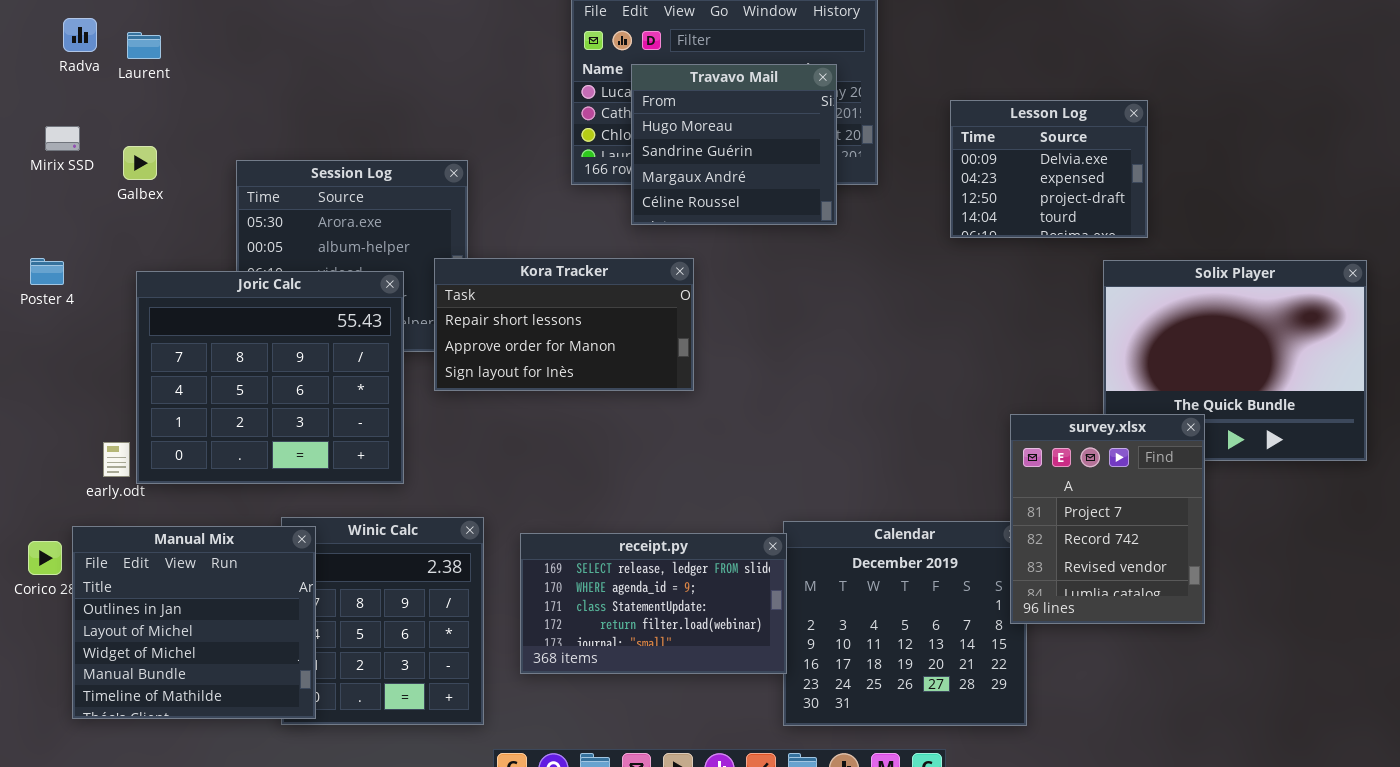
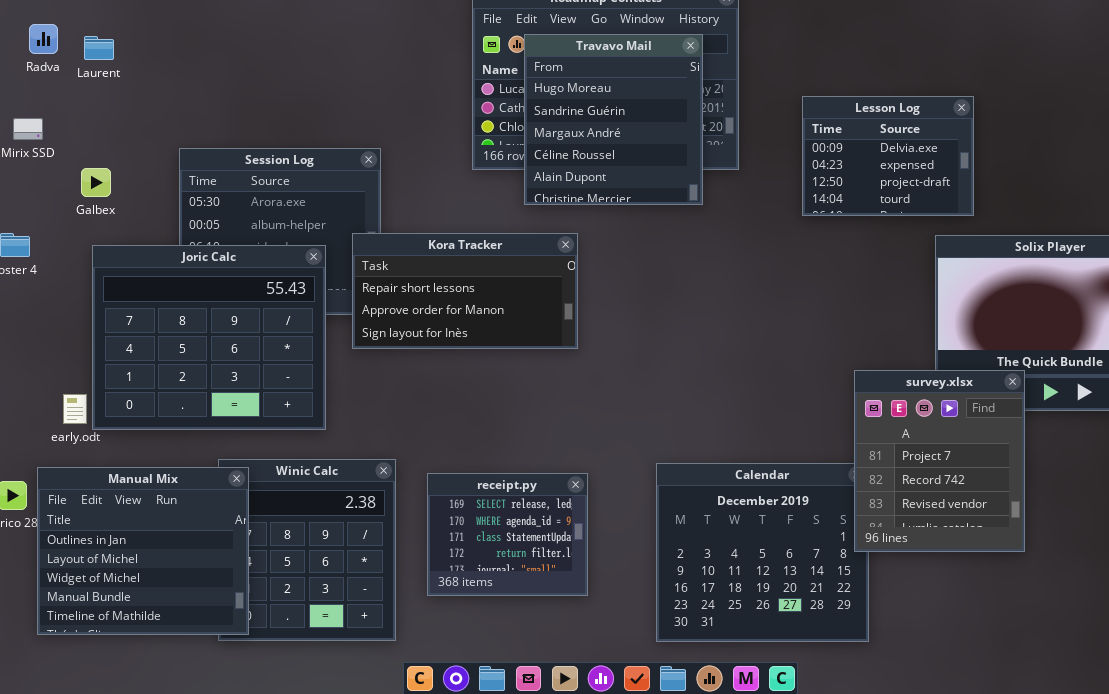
Travavo Mail: [631,64,837,225] -> [524,34,703,205], resized
Galbex: [123,146,157,180] -> [81,168,111,197], moved
receipt.py: [520,533,787,674] -> [427,473,588,596], resized

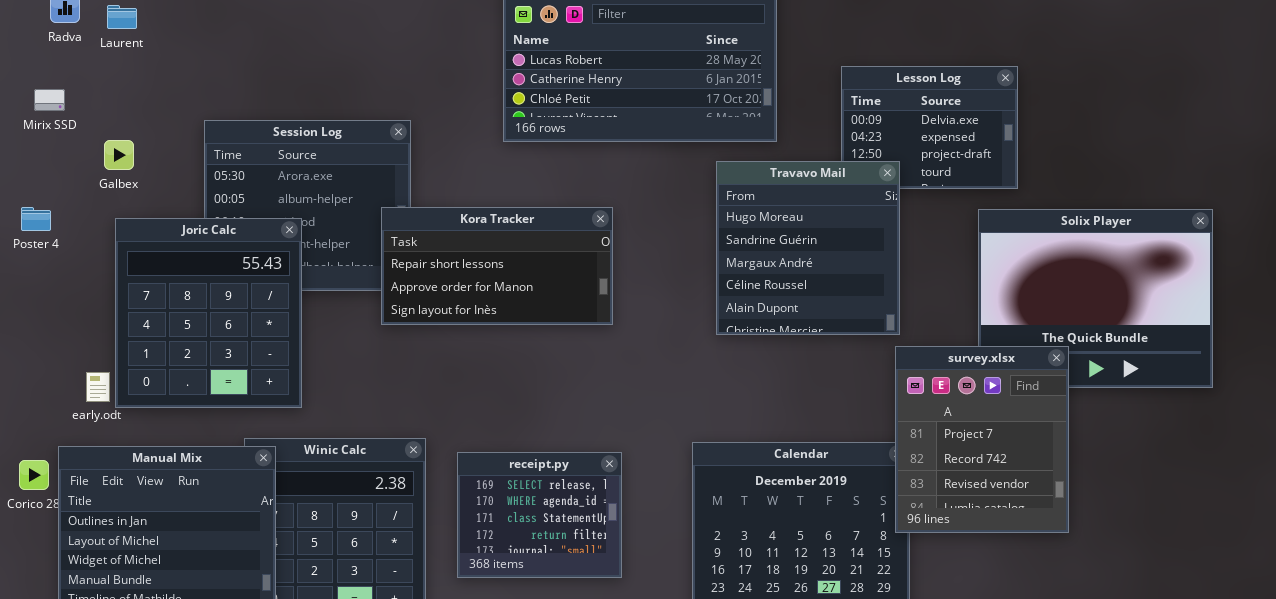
Travavo Mail: [524,34,703,205] -> [716,161,900,335], moved
Joric Calc: [92,245,326,430] -> [115,218,302,408], resized

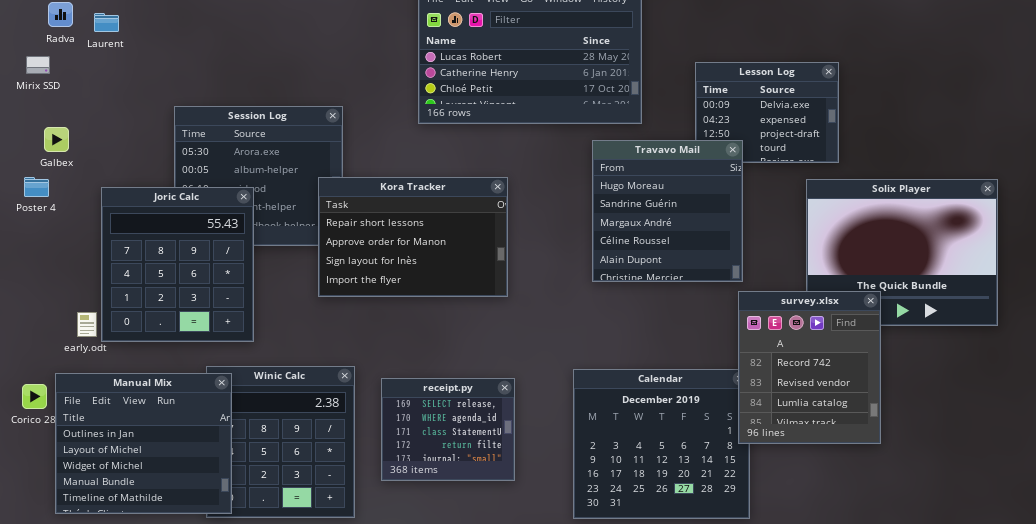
Mirix SSD: [34,89,65,111] -> [26,56,50,74], moved
Galbex: [104,140,134,170] -> [44,127,69,152], moved
Kora Tracker: [381,207,613,325] -> [318,177,508,297], resized
survey.xlsx: [895,346,1069,533] -> [738,291,881,444], scrolled down 1 row

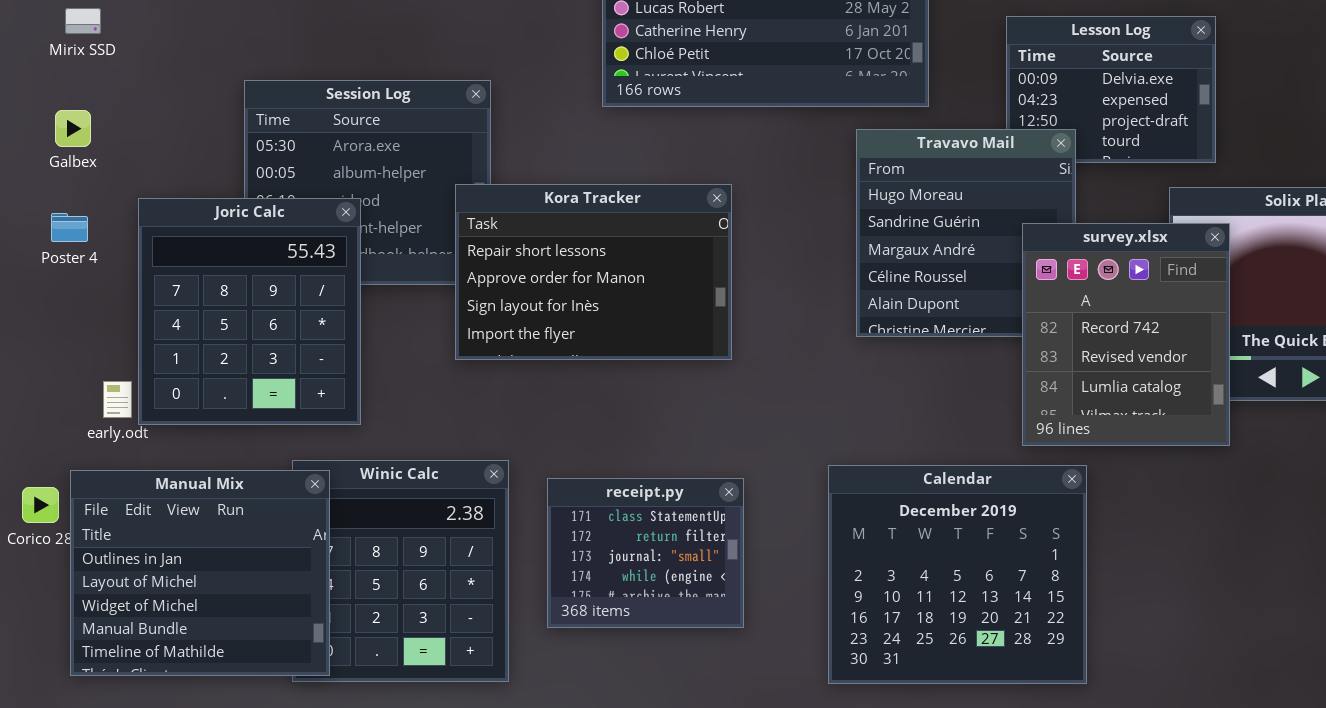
Mirix SSD: [26,56,50,74] -> [65,8,101,34], moved
Poster 4: [24,177,49,197] -> [51,213,88,242], moved
survey.xlsx: [738,291,881,444] -> [1022,223,1230,446], moved
receipt.py: [381,378,515,481] -> [547,478,744,628], scrolled down 2 rows

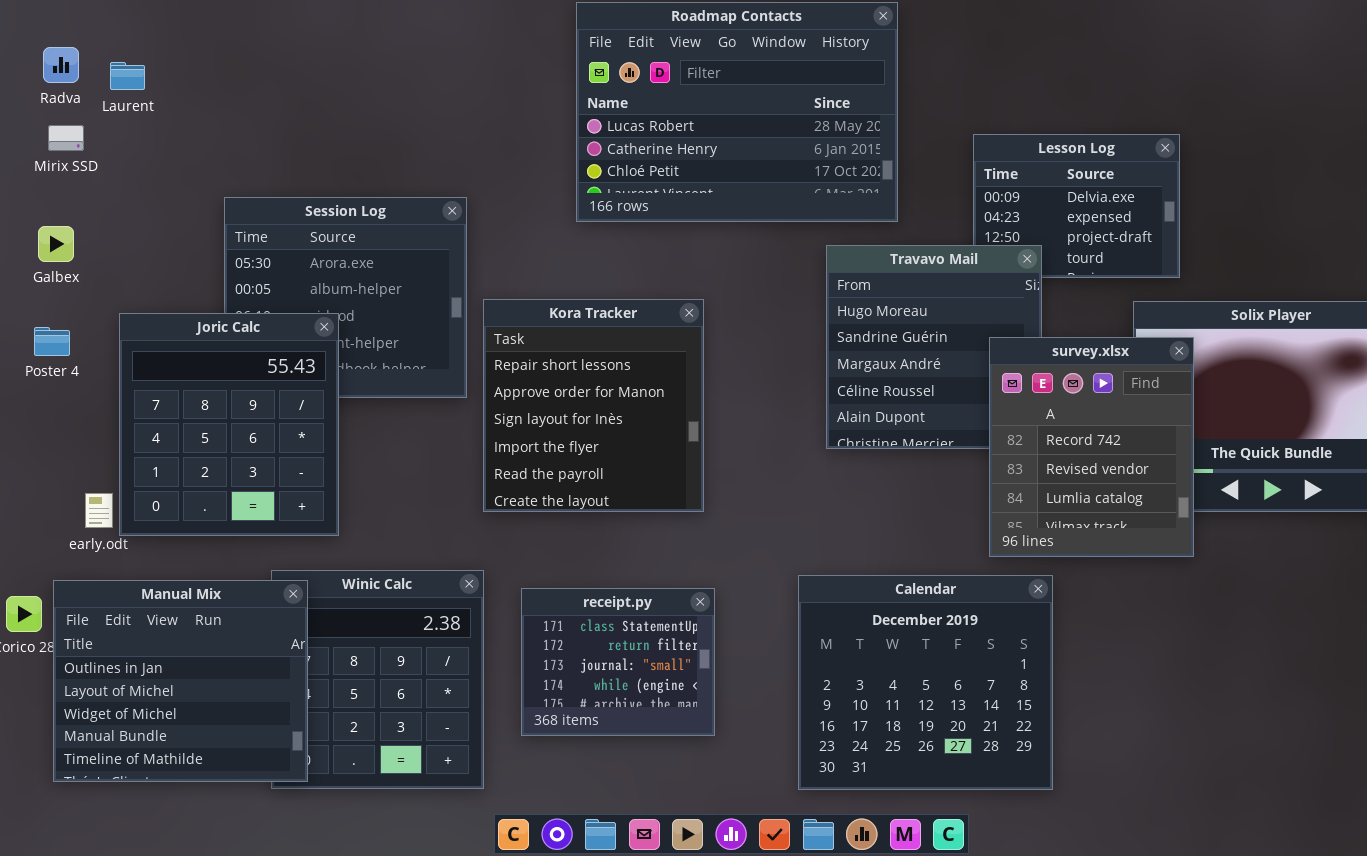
Kora Tracker: [455,184,732,360] -> [483,299,704,512], resized

